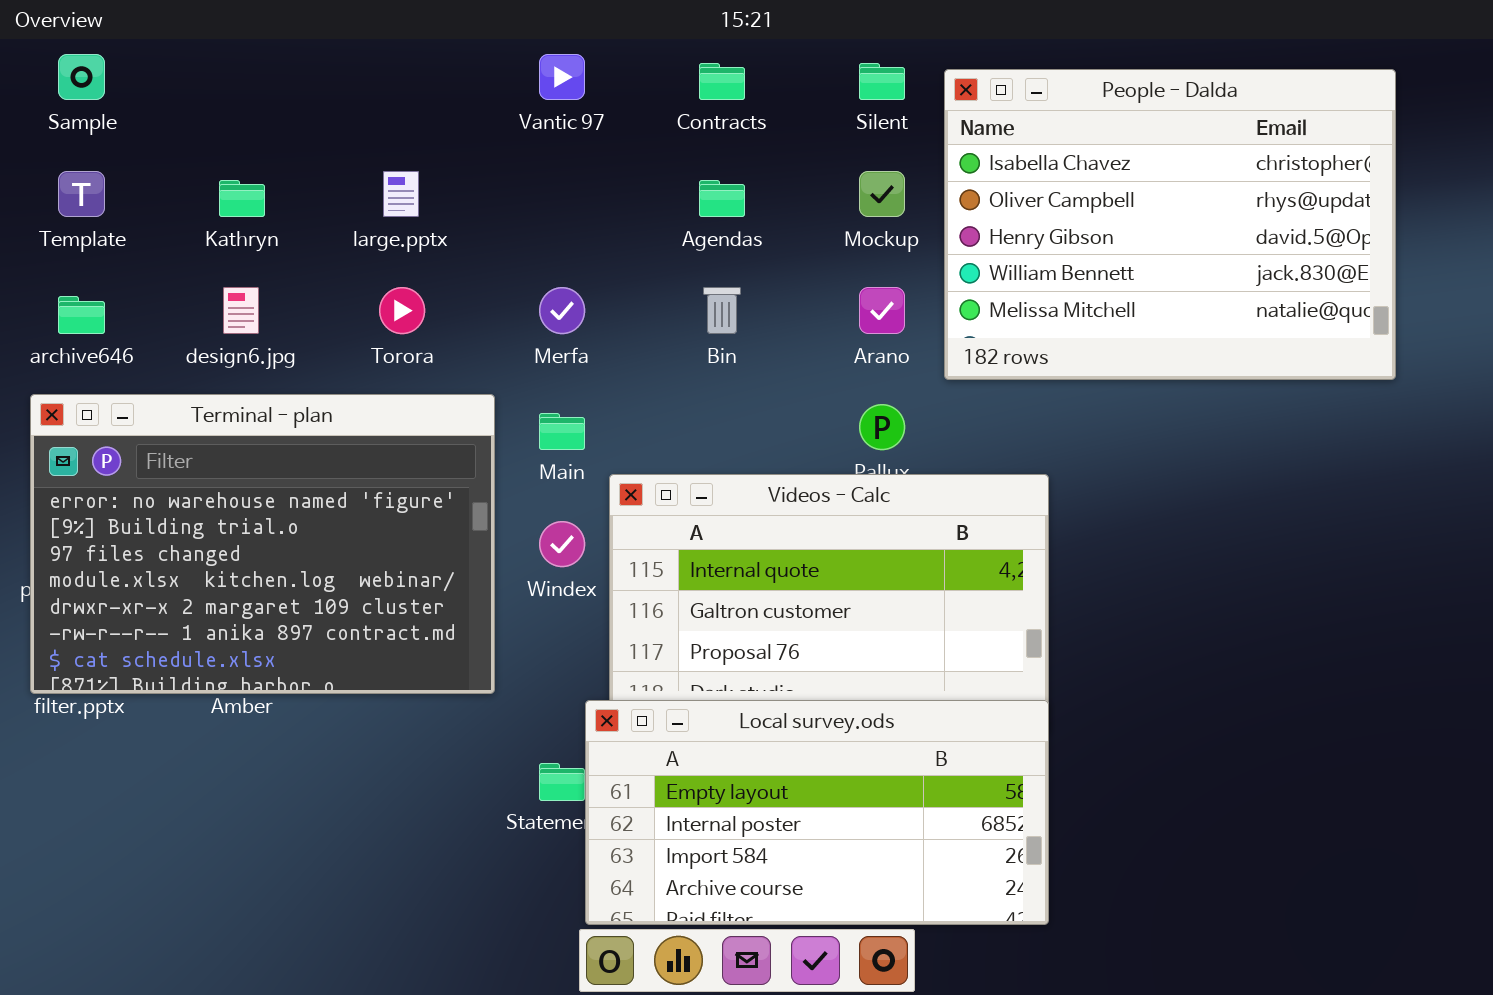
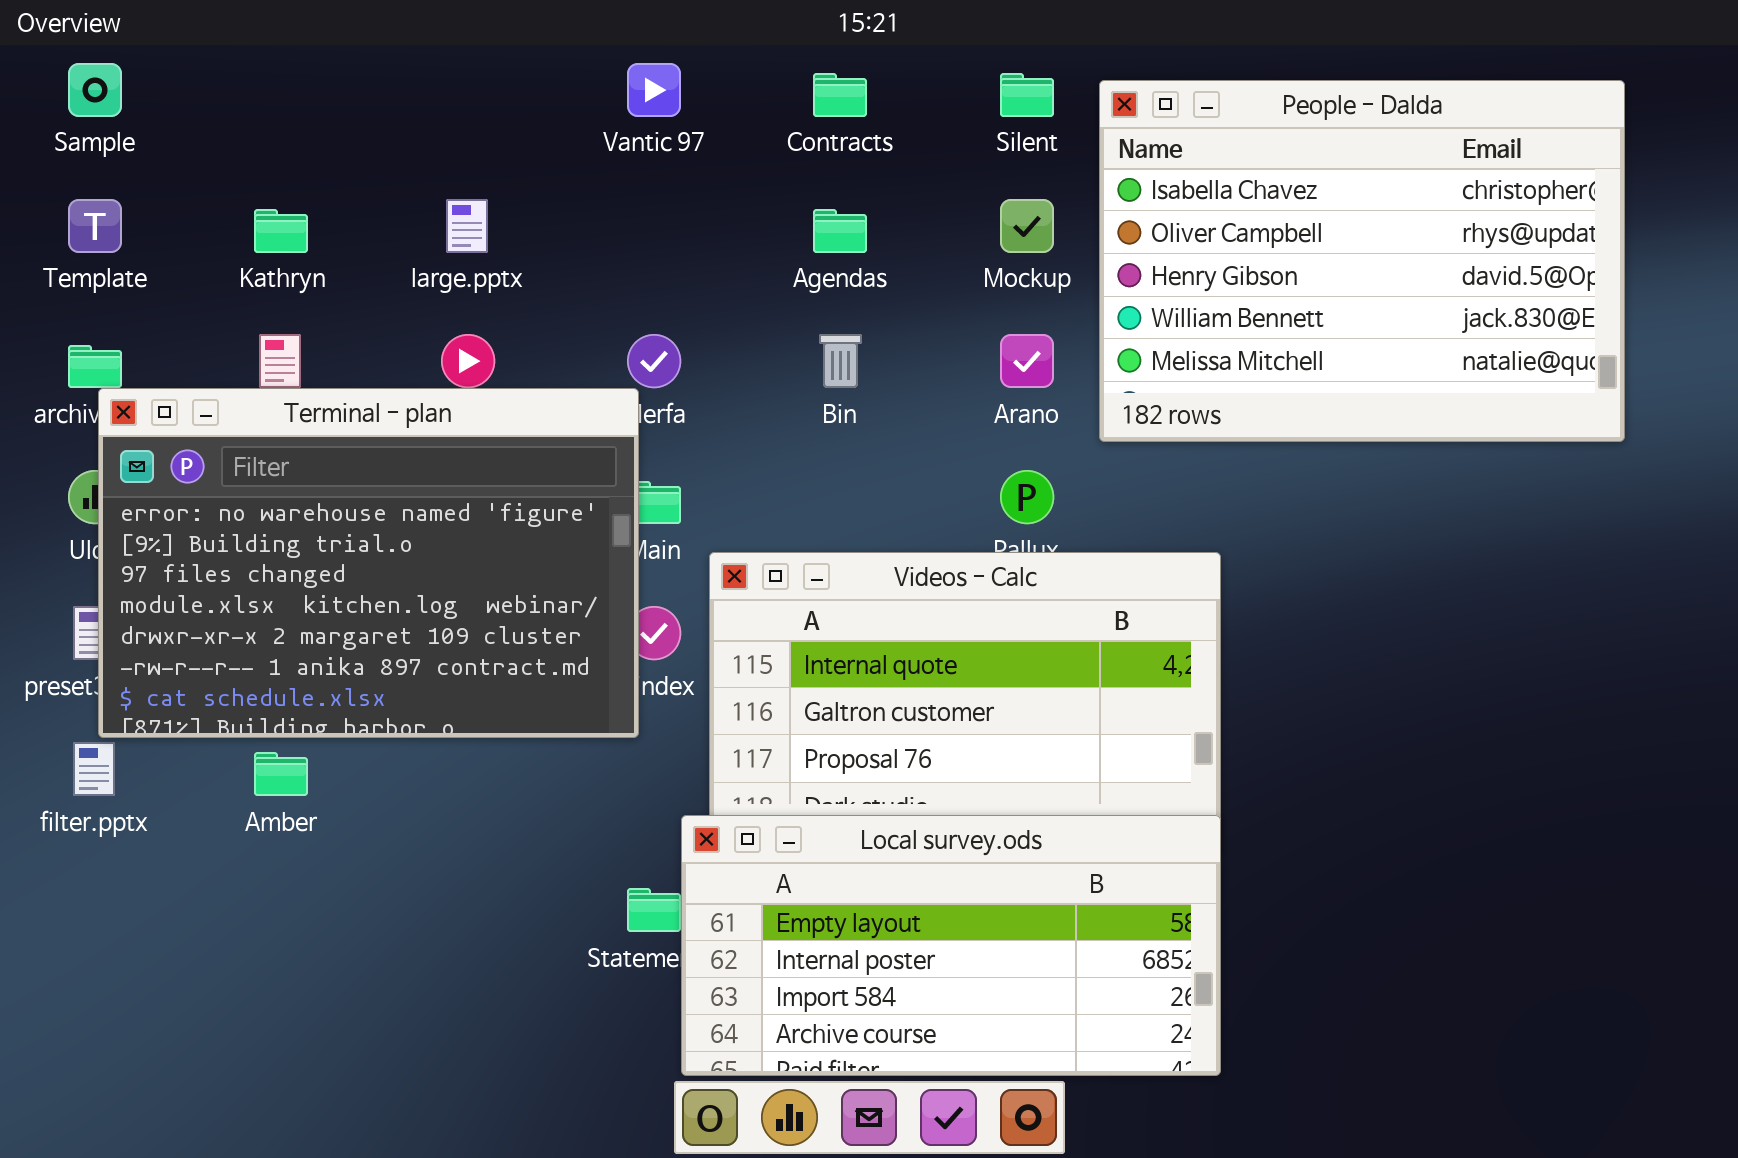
Terminal - plan: [30,394,495,694] -> [98,388,639,738], moved

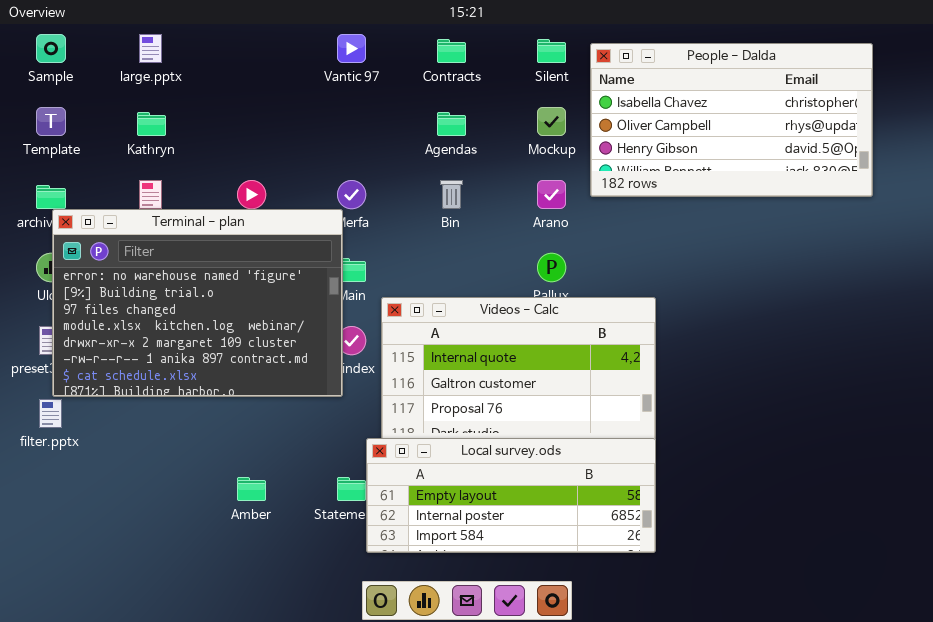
People - Dalda: [1099,80,1625,442] -> [590,43,873,197], resized
large.pptx: [446,199,488,253] -> [139,34,162,63], moved
Amber: [254,752,308,796] -> [237,477,266,501], moved
Local survey.ods: [681,815,1221,1076] -> [366,438,656,553], resized

